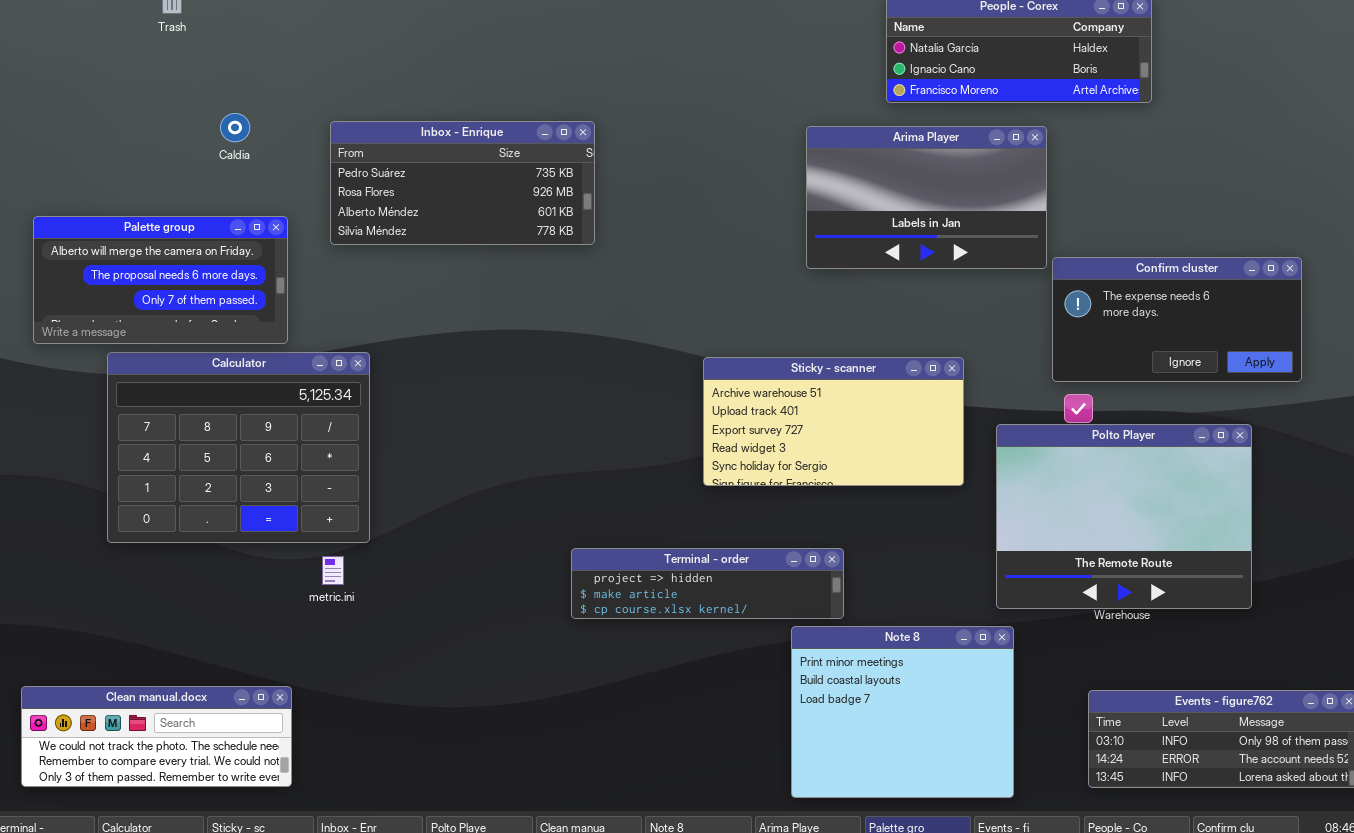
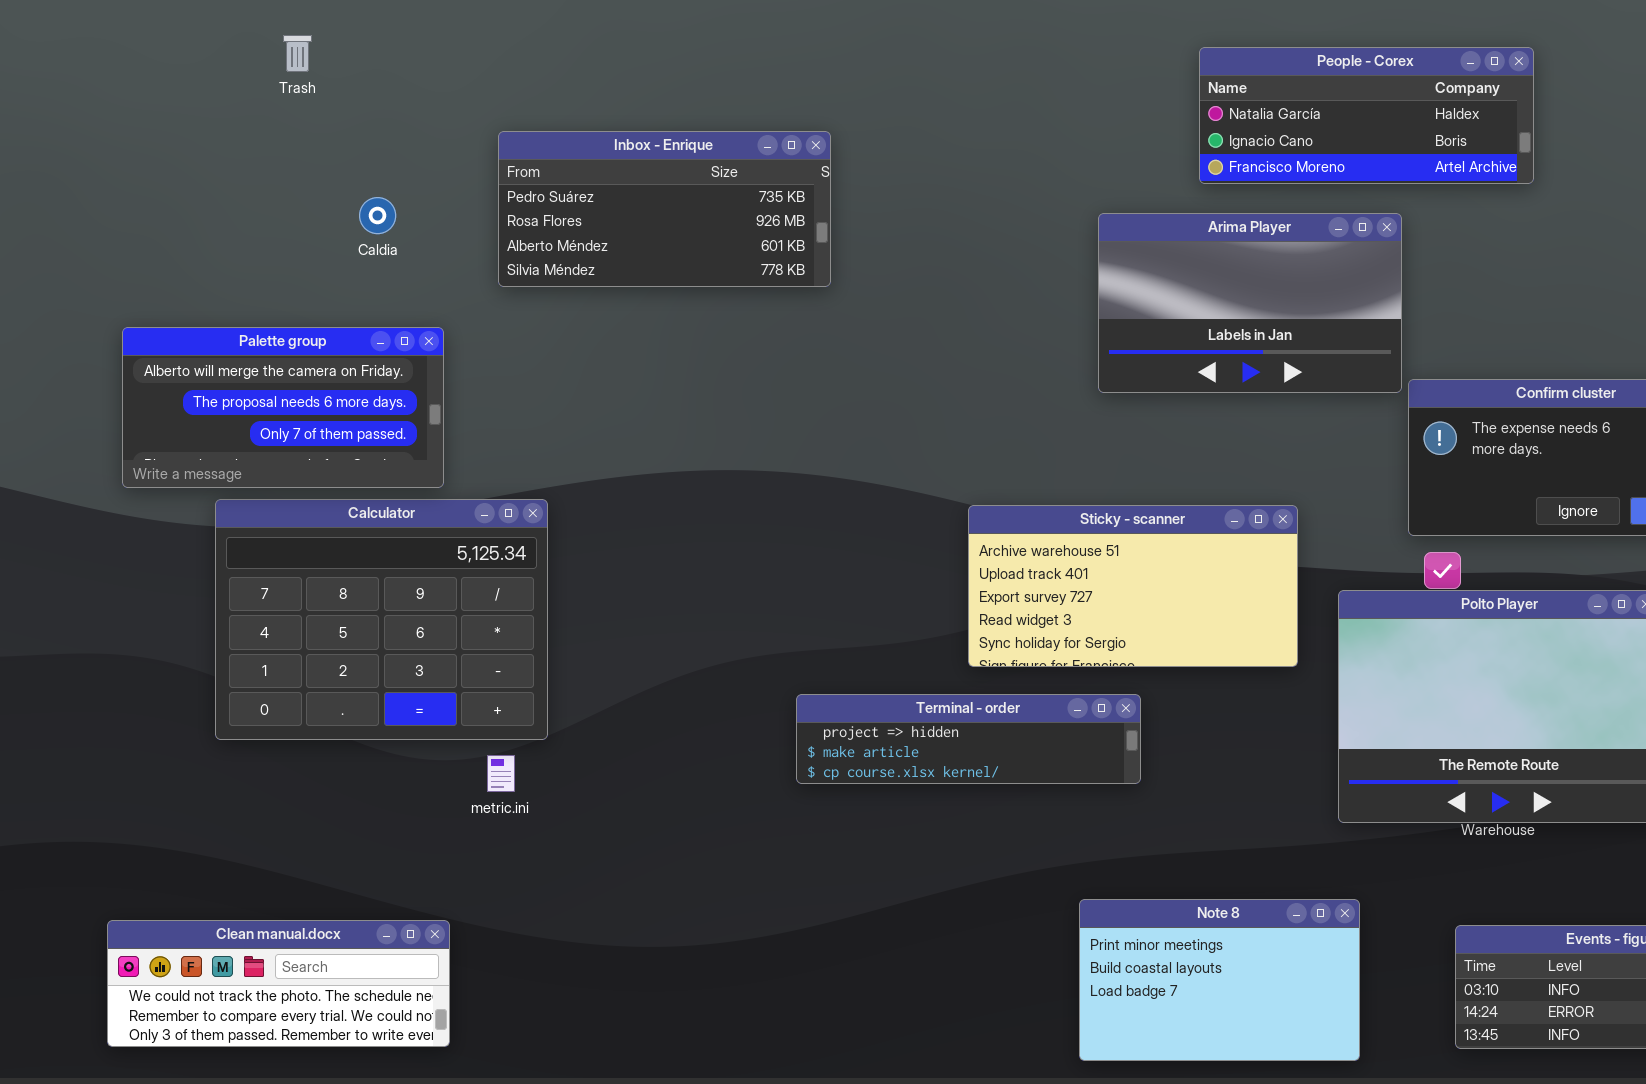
Inbox - Enrique: [330,121,595,245] -> [498,131,831,287], moved
Terminal - order: [571,548,844,619] -> [796,694,1141,784], moved
Note 8: [791,626,1014,798] -> [1079,899,1360,1061], resized

